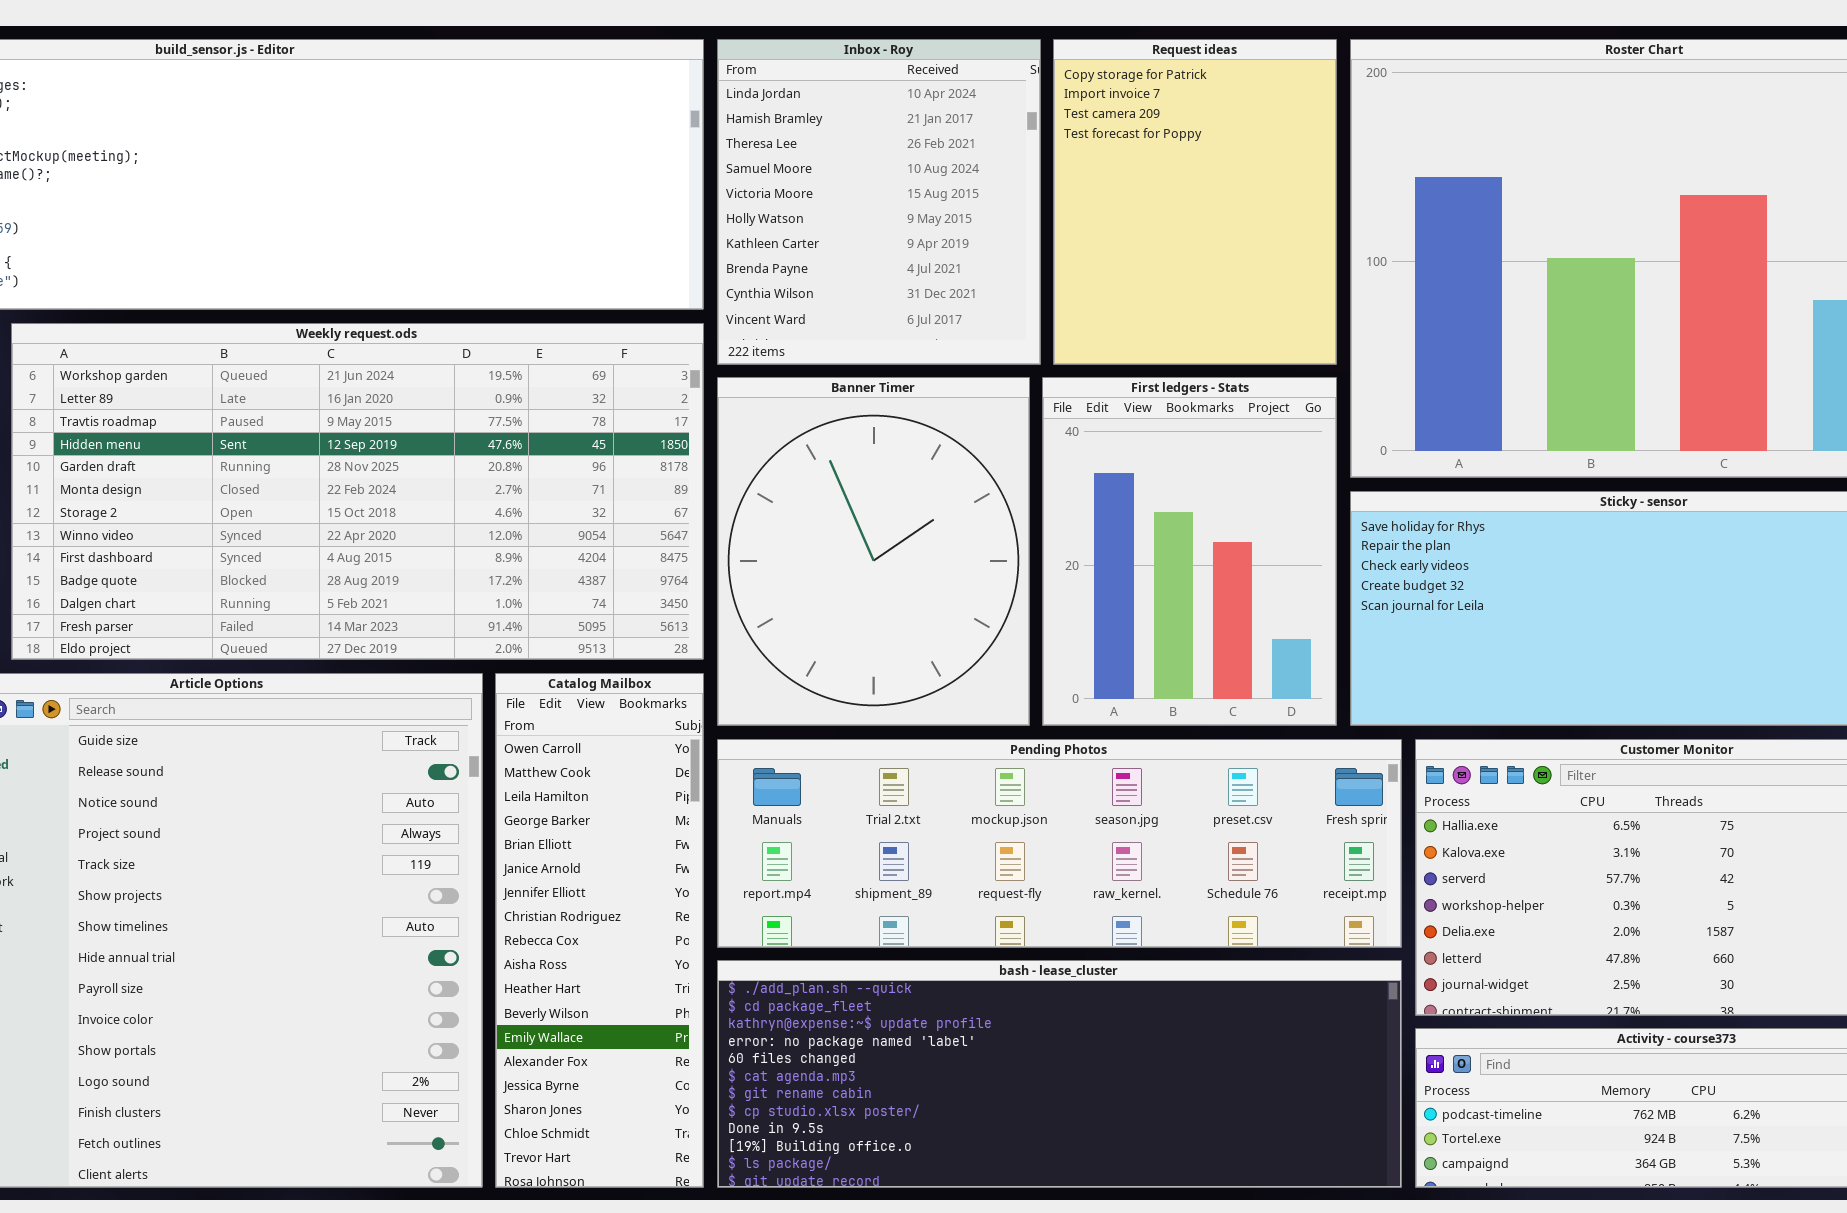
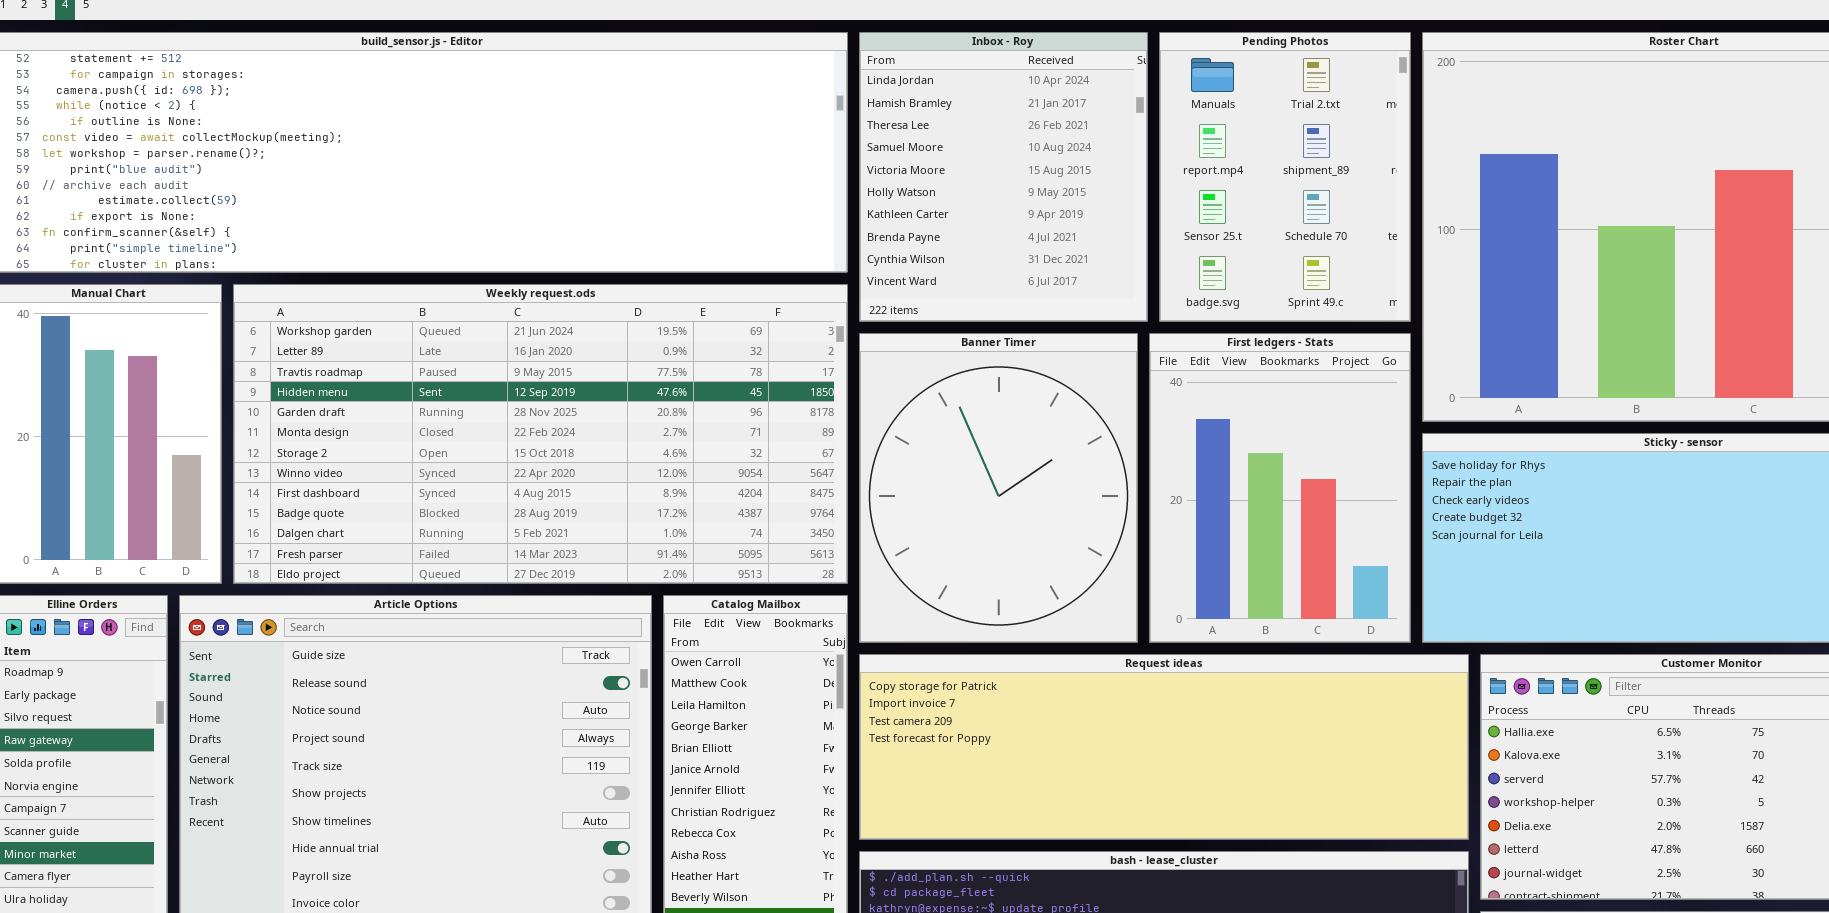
Request ideas: [1053,39,1337,365] -> [859,654,1469,840], moved, resized
Pending Photos: [717,739,1402,948] -> [1159,32,1411,322], moved, resized

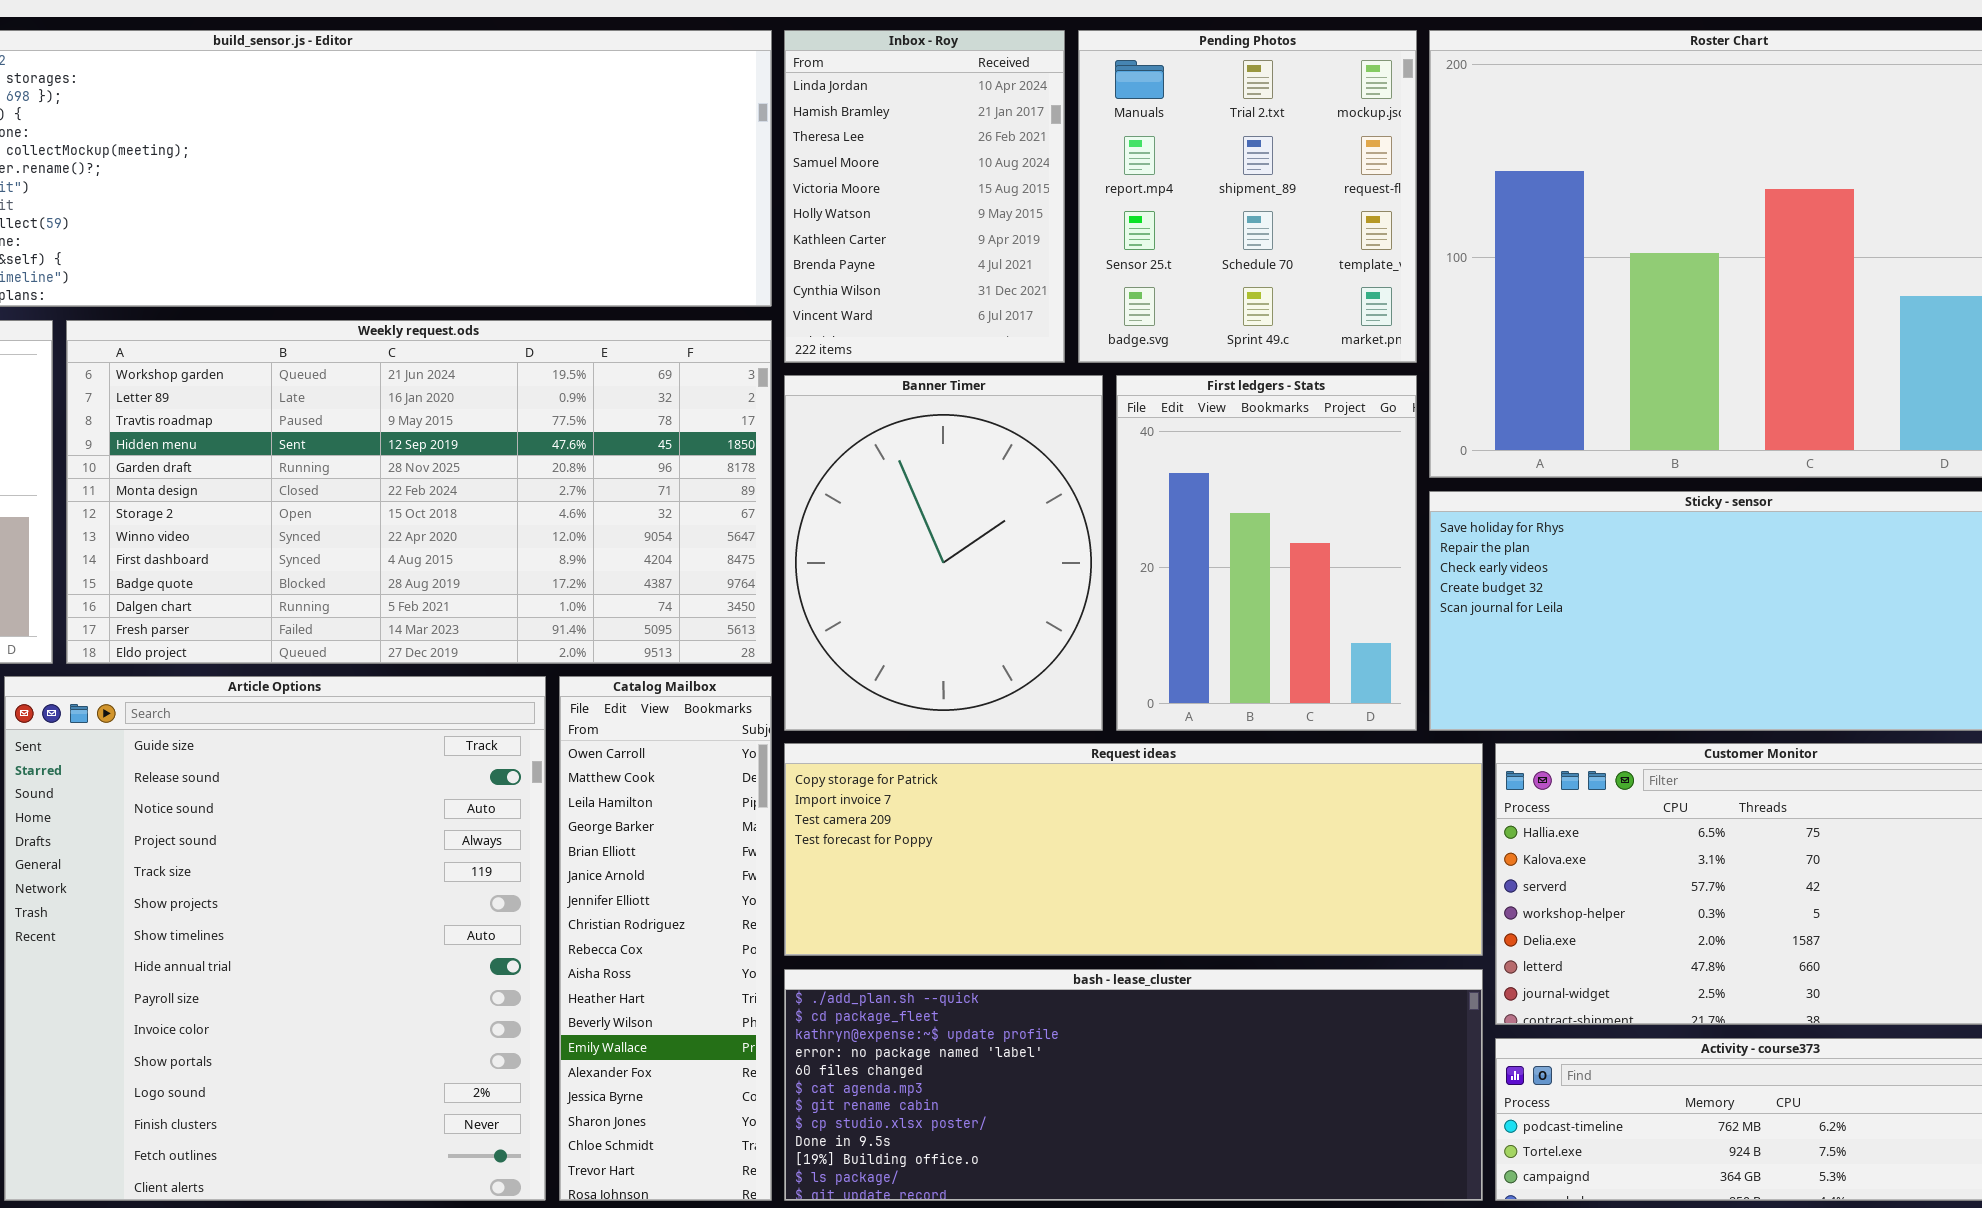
Inbox - Roy: [859,32,1148,322] -> [784,30,1065,363], resized
Pending Photos: [1159,32,1411,322] -> [1078,30,1417,363], resized

